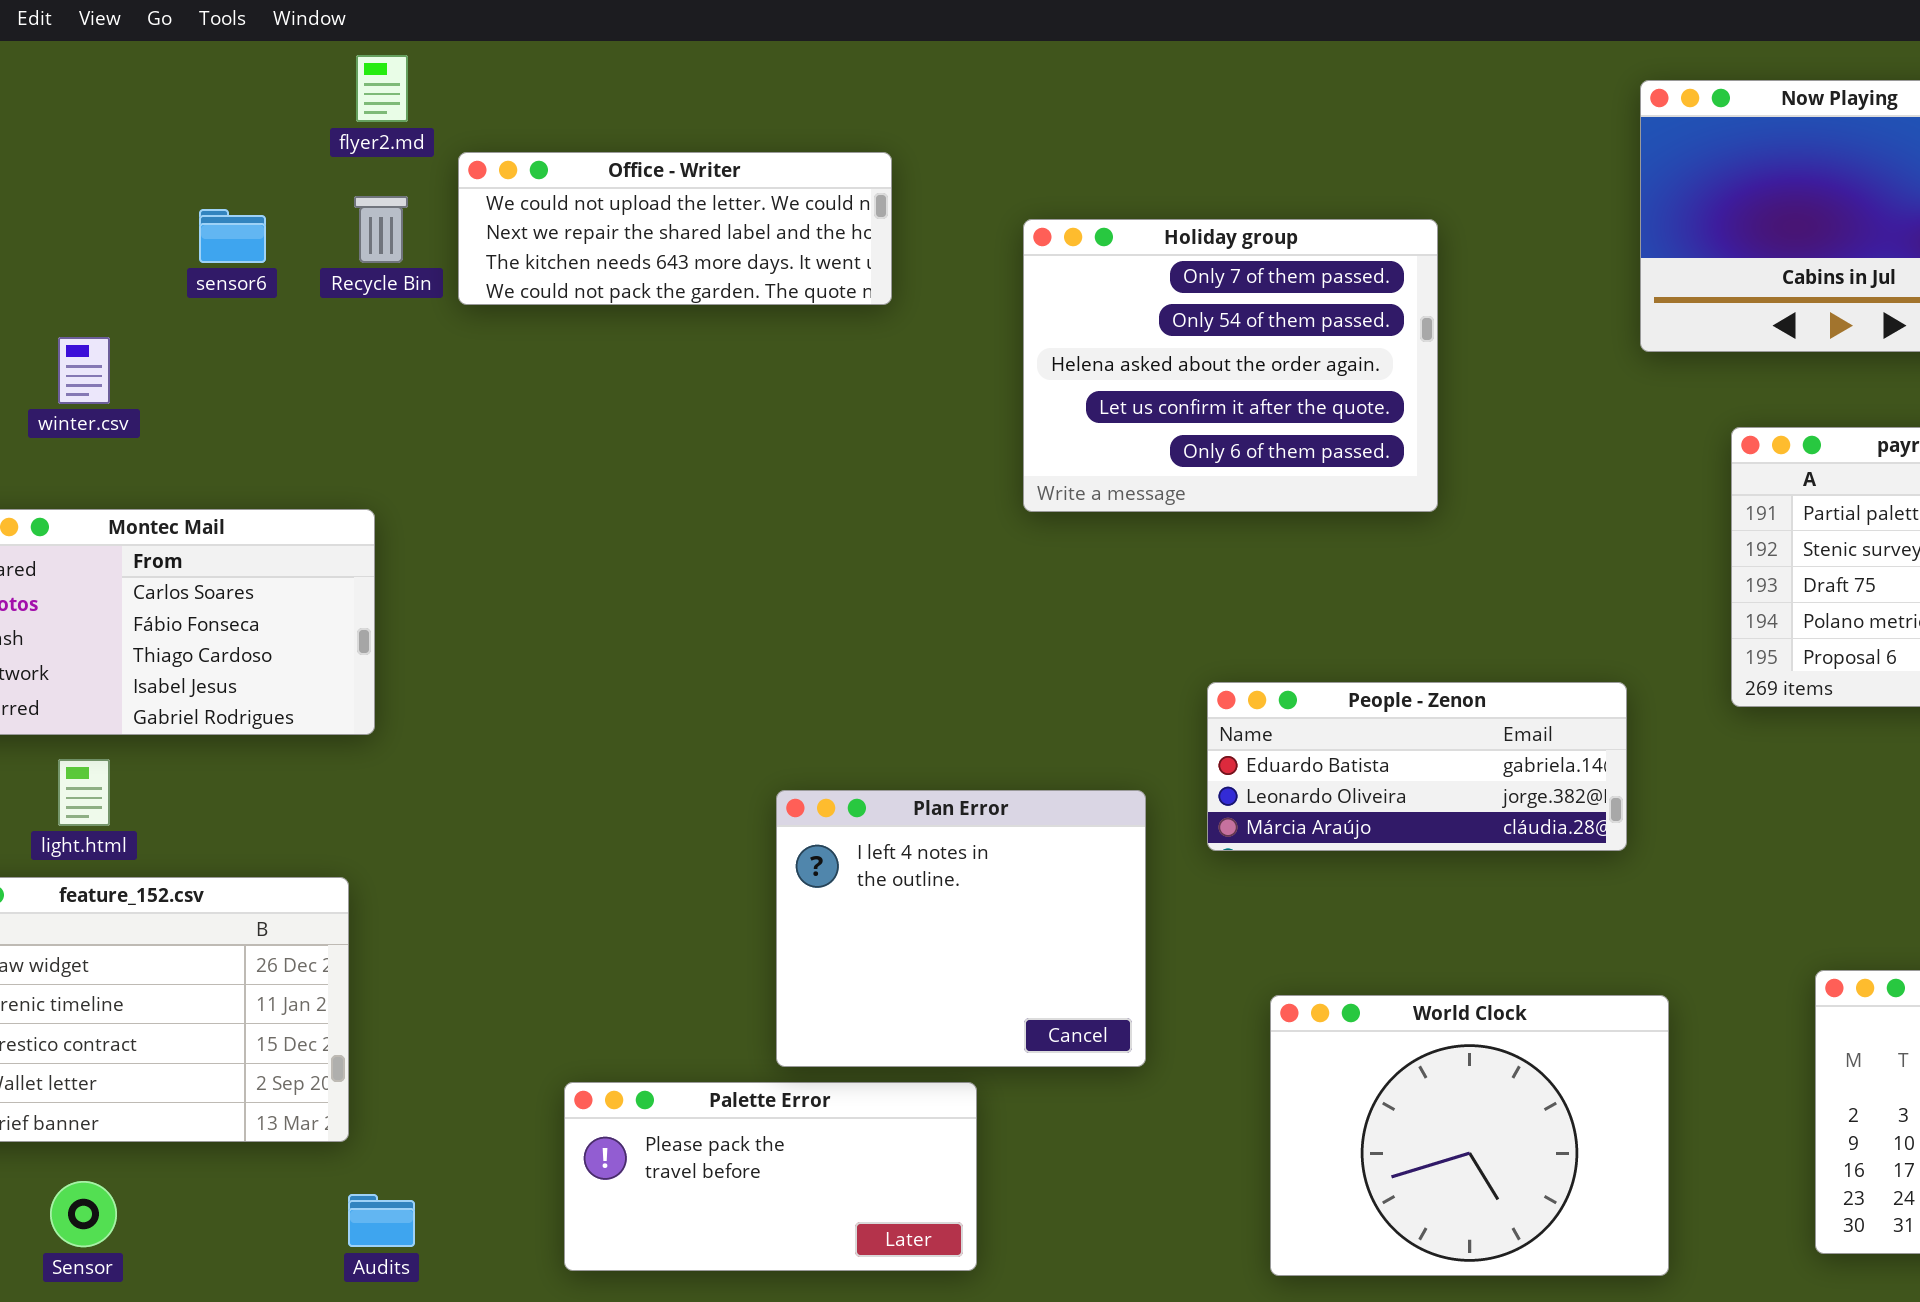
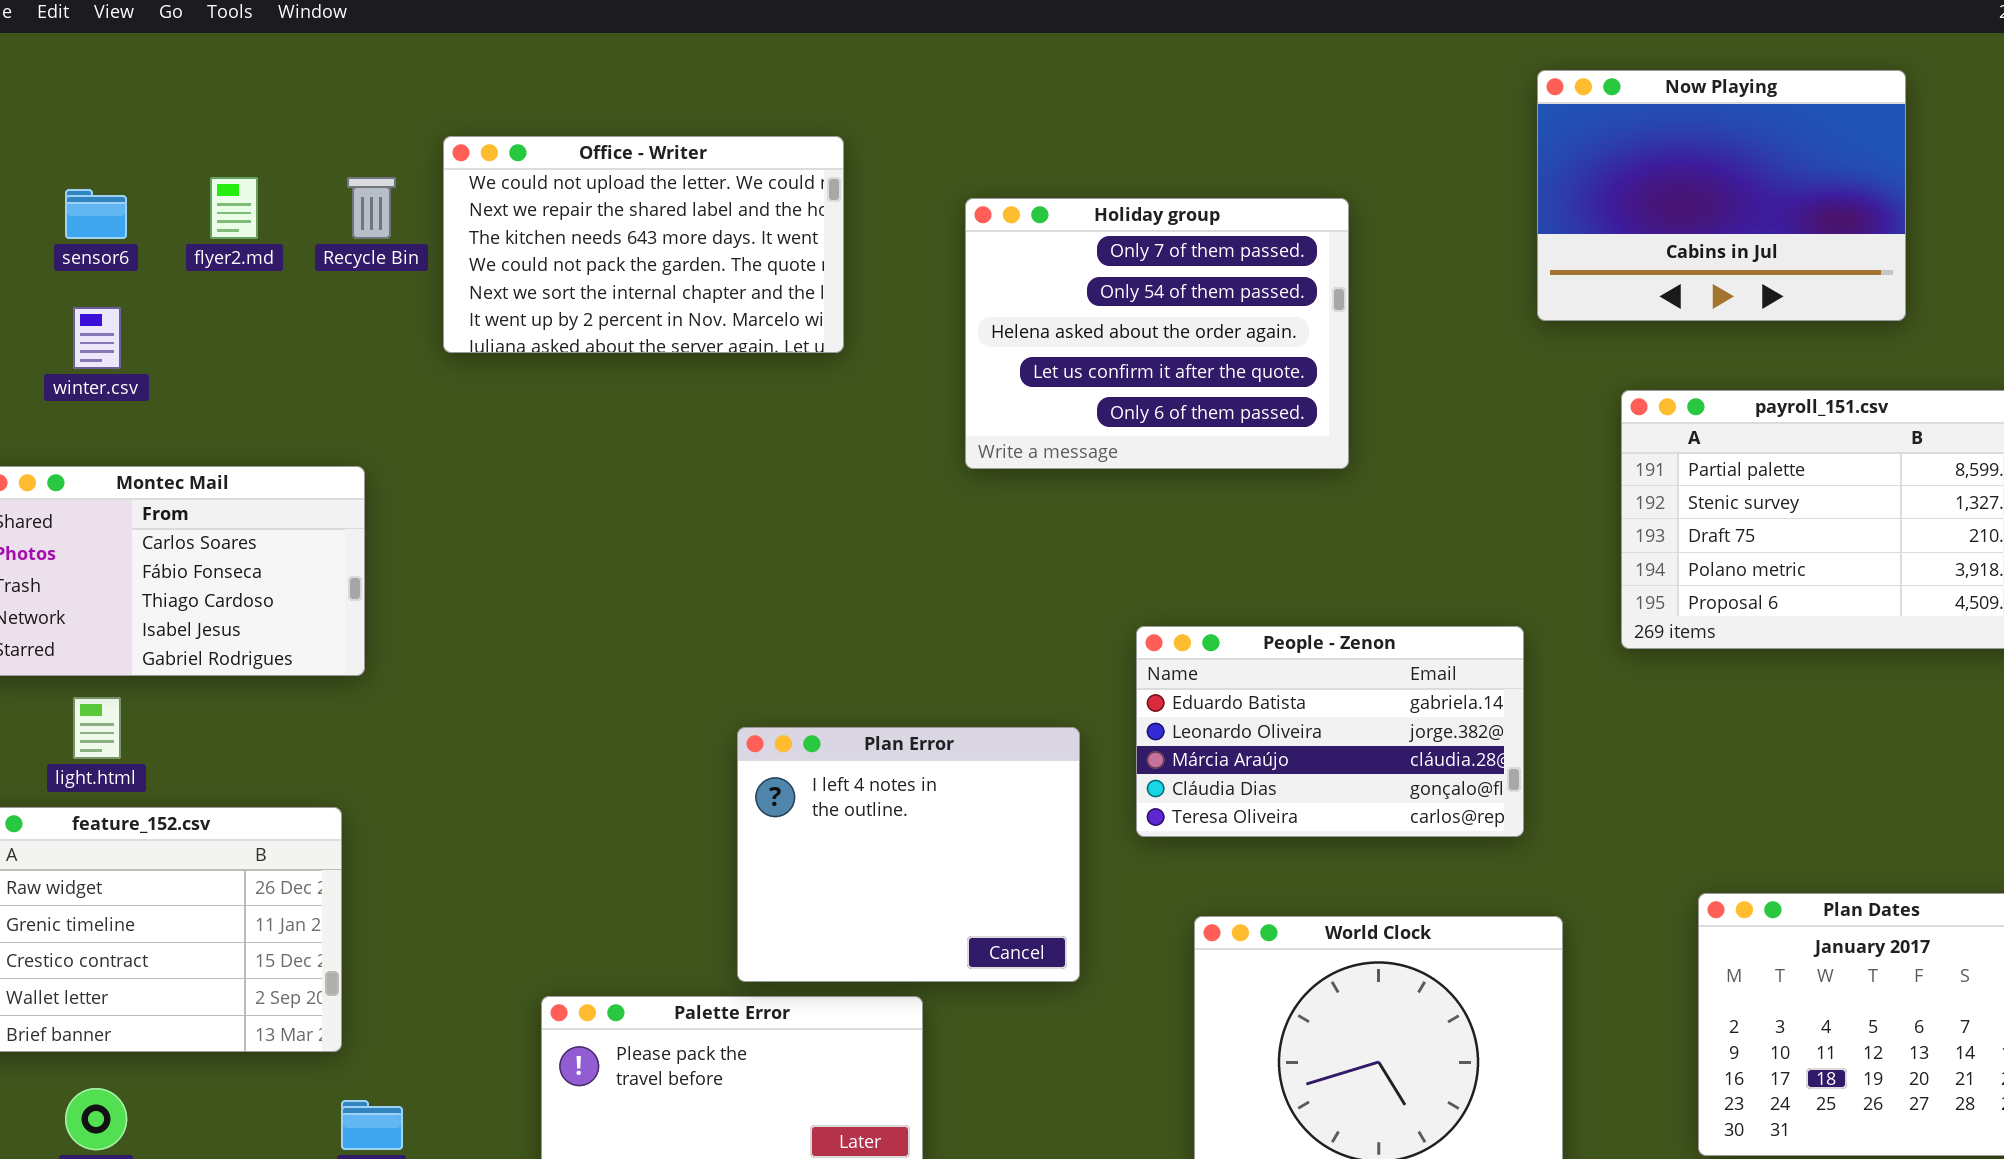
flyer2.md: [356,55,408,122] -> [210,177,258,239], moved
Office - Writer: [458,152,892,305] -> [443,136,844,353], resized
sensor6: [199,209,266,263] -> [65,189,127,239], moved
People - Zenon: [1207,682,1627,851] -> [1136,626,1524,837], resized

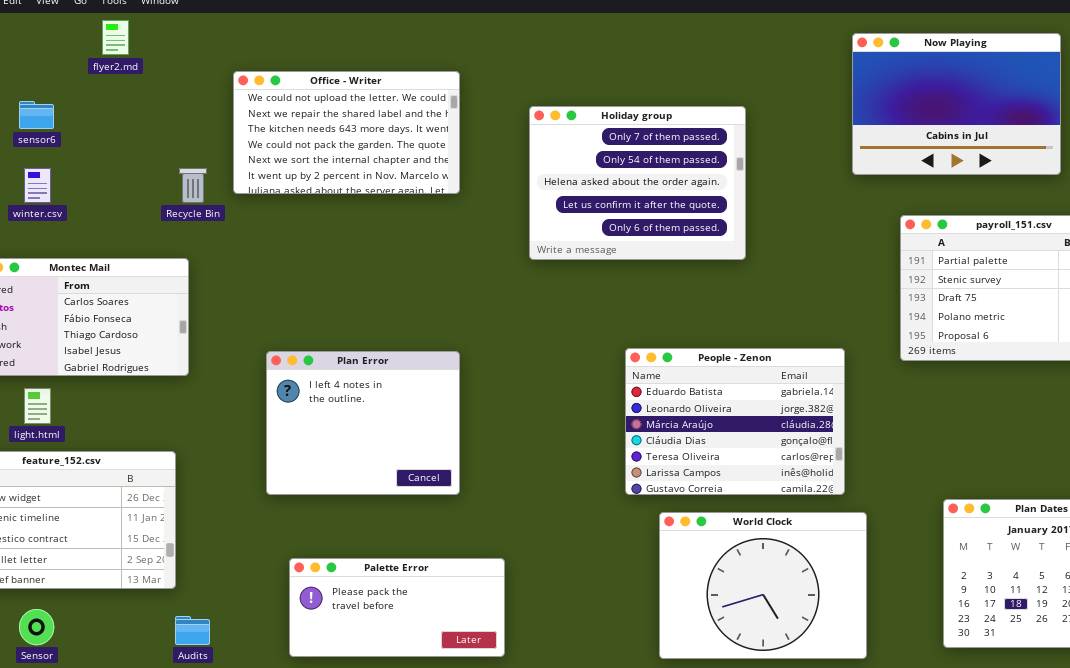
flyer2.md: [210,177,258,239] -> [102,20,129,55], moved
Recycle Bin: [347,177,396,239] -> [179,168,207,203], moved
People - Zenon: [1136,626,1524,837] -> [625,348,845,495], resized
Plan Error: [737,727,1080,982] -> [266,351,460,495], moved

